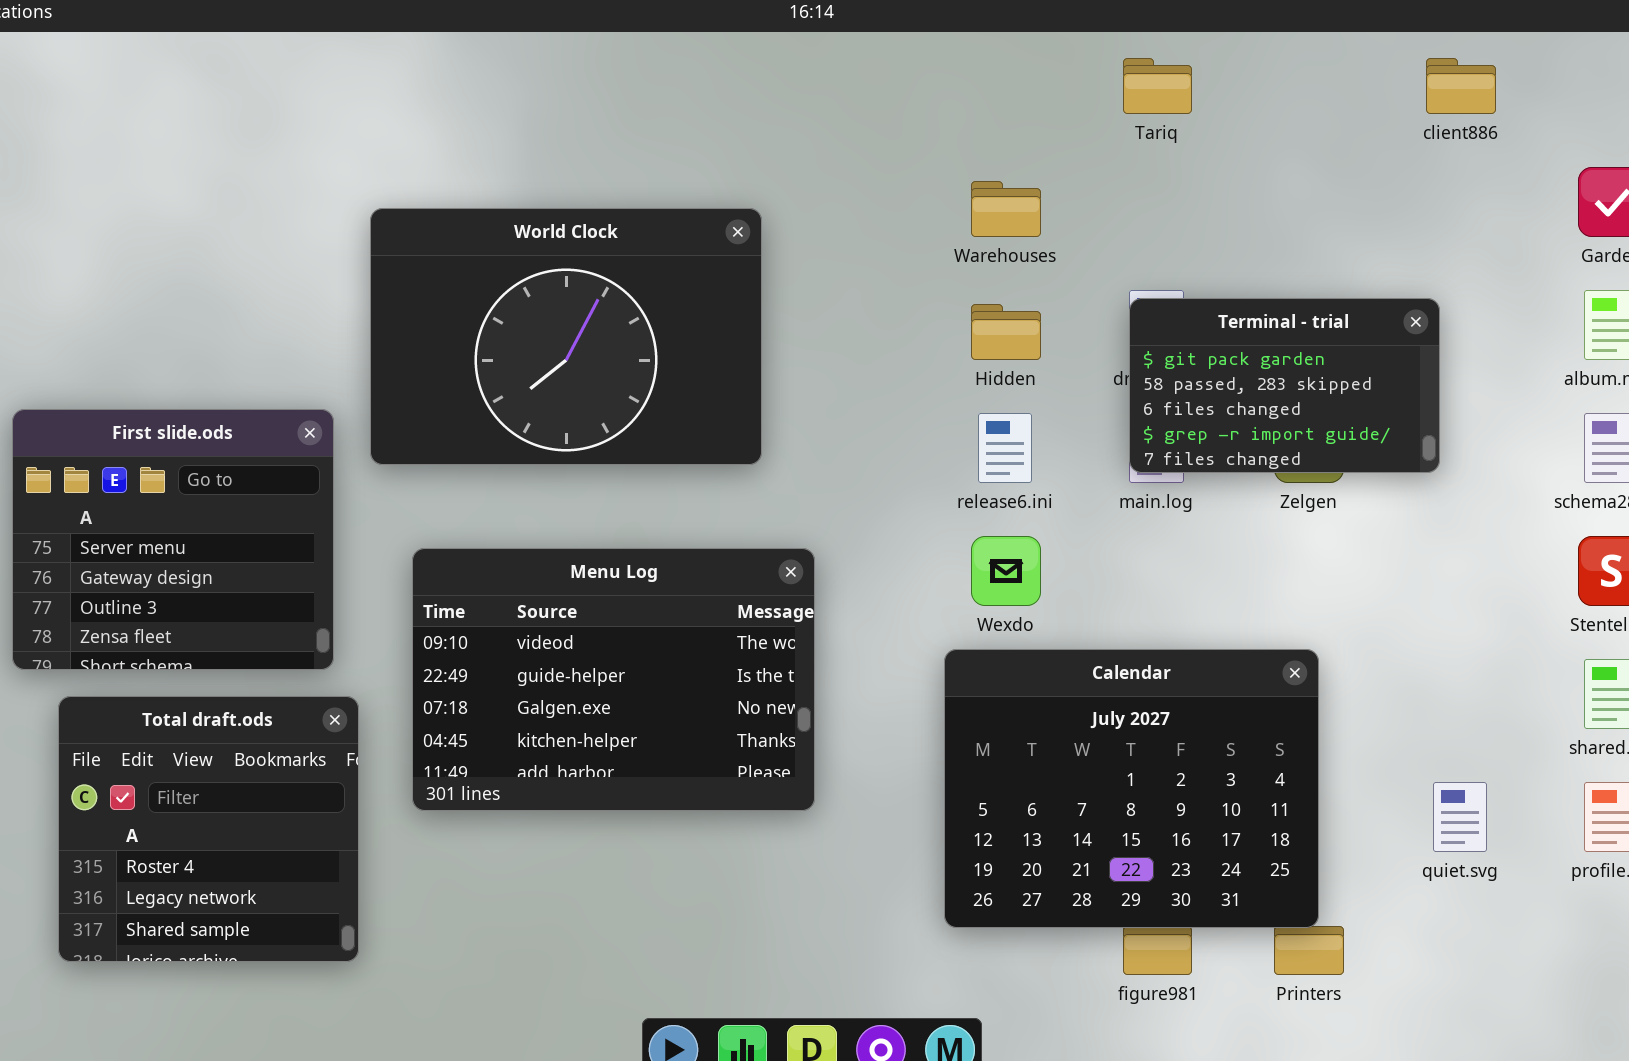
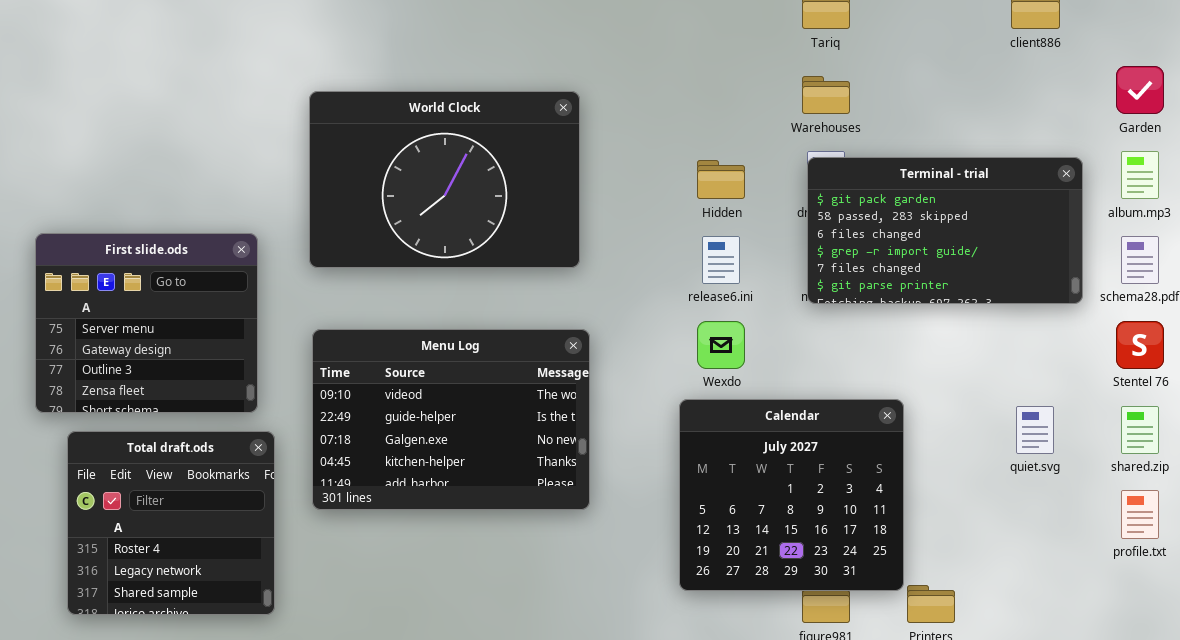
Warehouses: [971,181,1041,237] -> [802,76,850,114], moved
World Clock: [370,208,762,465] -> [309,91,580,268], moved
Terminal - trial: [1129,298,1440,473] -> [807,157,1083,304], resized
Calendar: [944,649,1319,928] -> [679,399,904,591], resized
quiet.svg: [1433,782,1487,852] -> [1016,406,1054,454], moved

